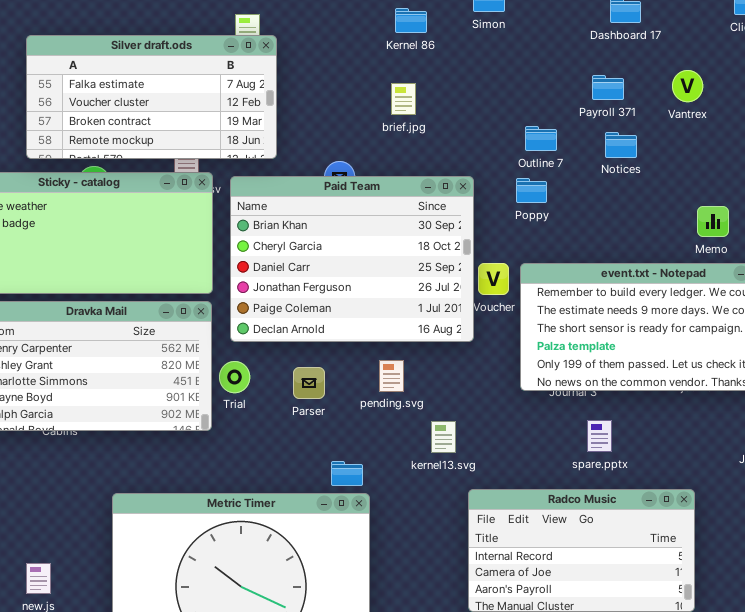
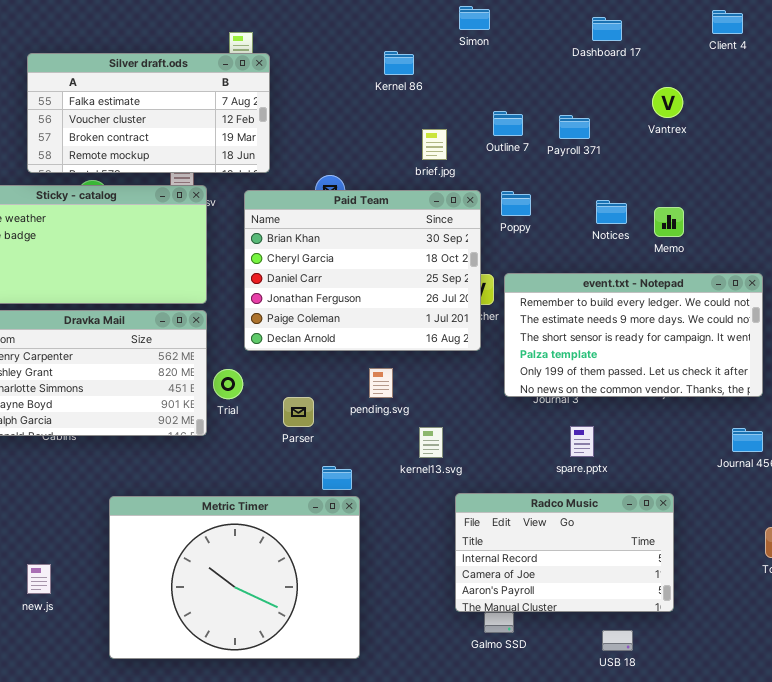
Kernel 86: [395,8,427,33] -> [384,51,414,75], moved
Payroll 371: [592,75,624,100] -> [559,115,590,139], moved
brief.jpg: [391,83,416,115] -> [422,129,447,160], moved
Outline 7: [525,126,557,151] -> [493,111,523,136], moved
Notices: [605,132,637,158] -> [596,200,627,224], moved
Paid Team: [230,176,474,342] -> [244,190,481,351], moved
Memo: [697,206,729,237] -> [654,207,684,237], moved
Parser: [293,367,325,399] -> [283,397,314,427], moved

